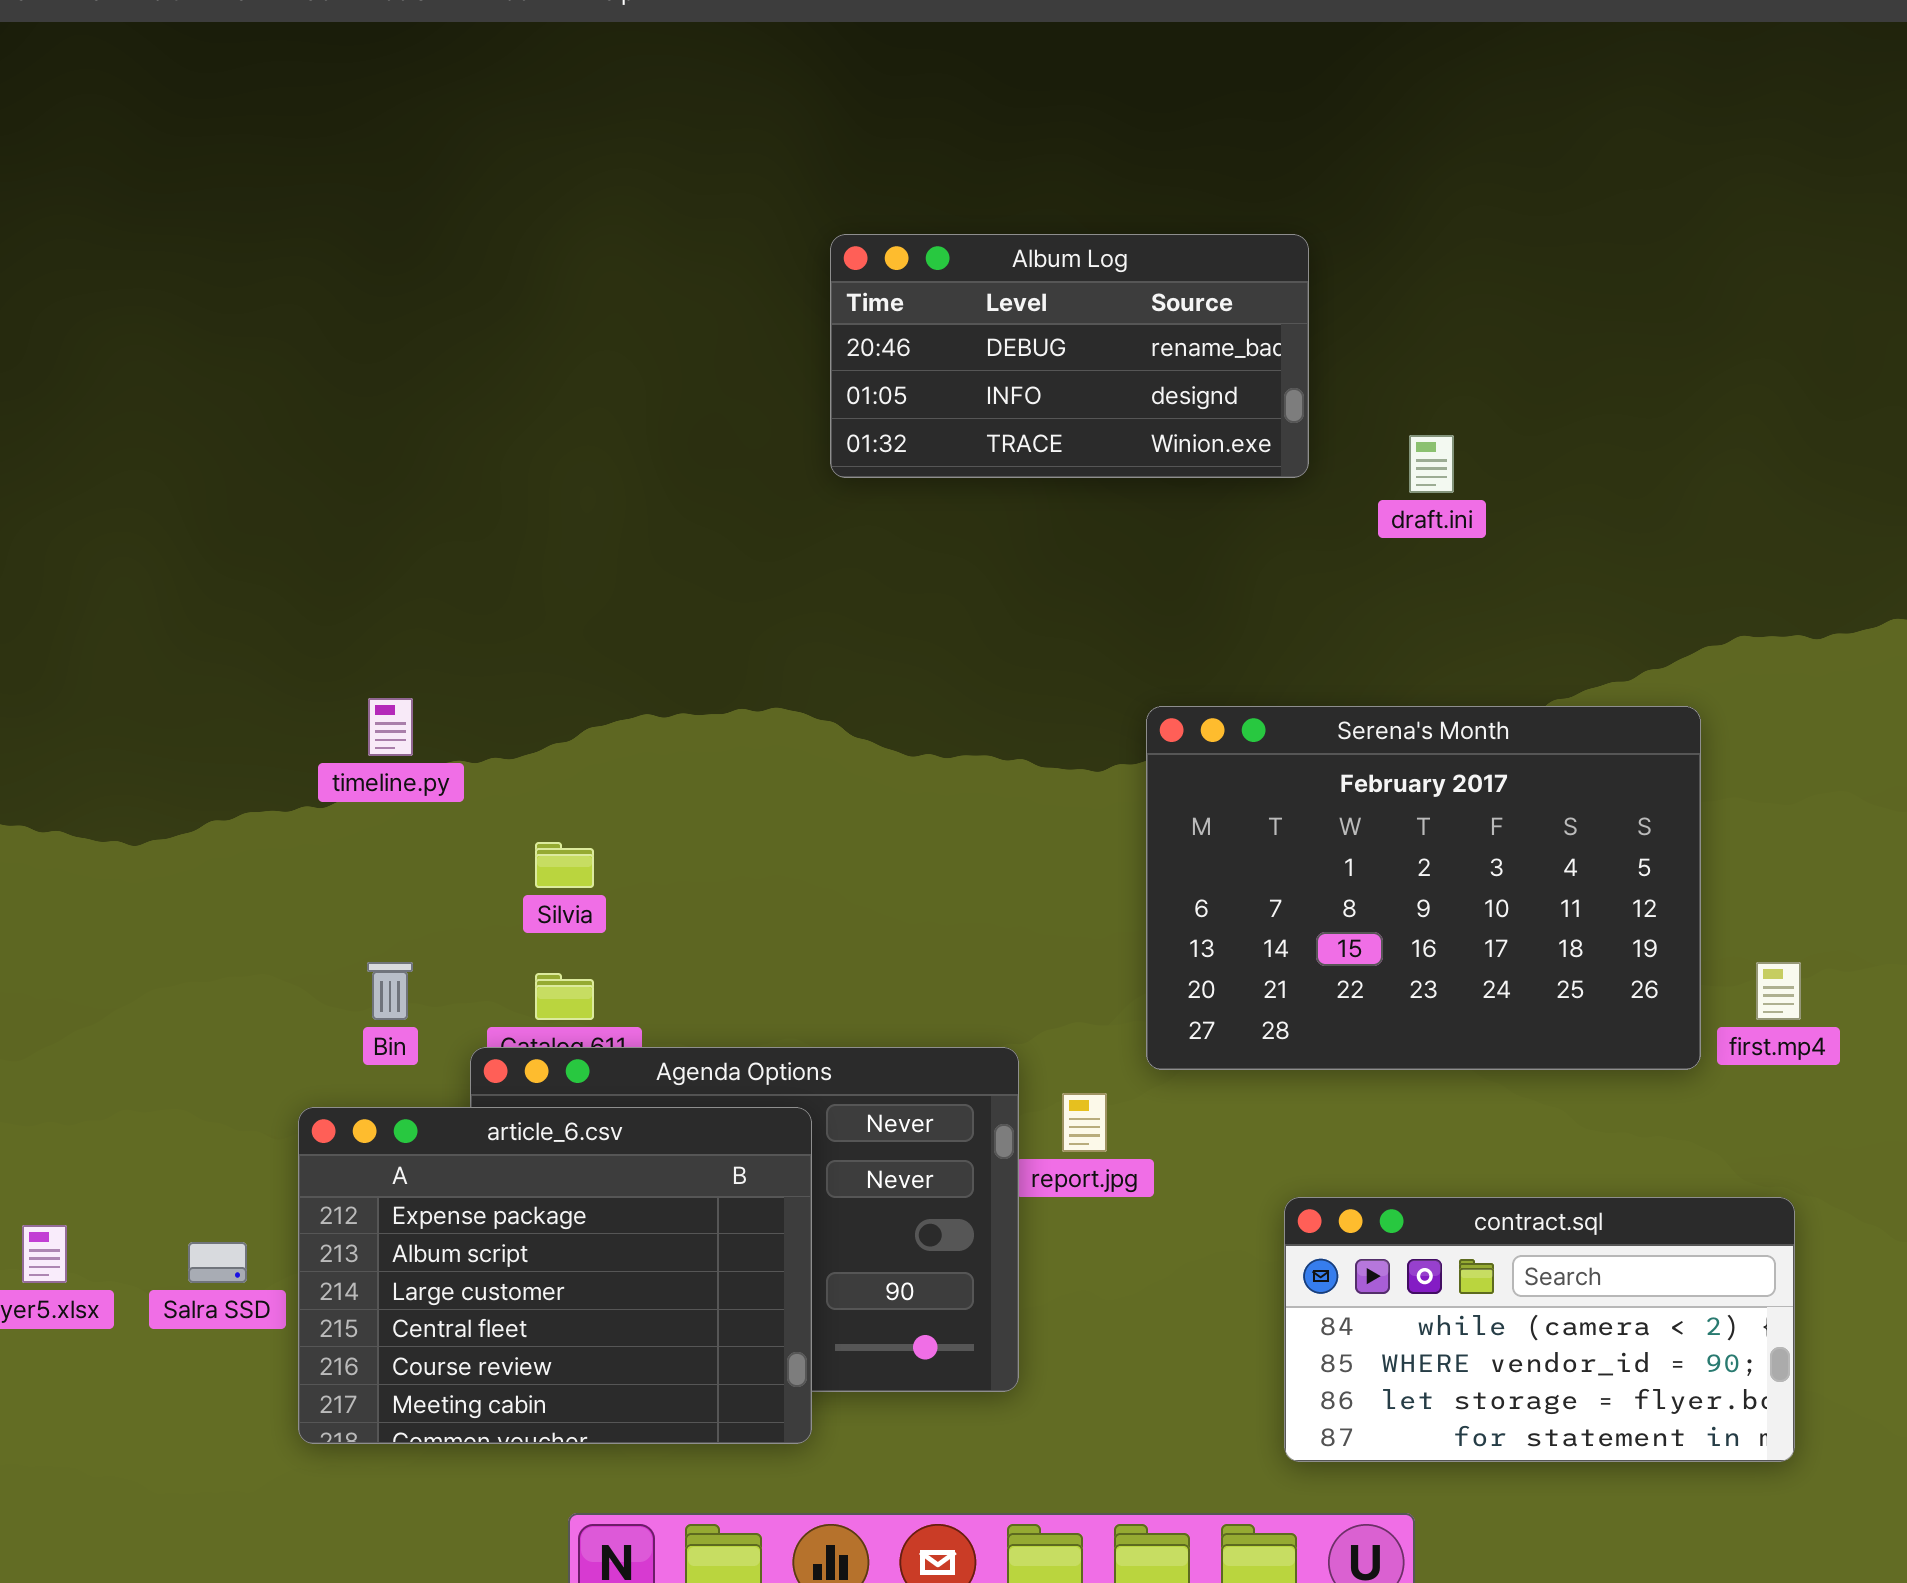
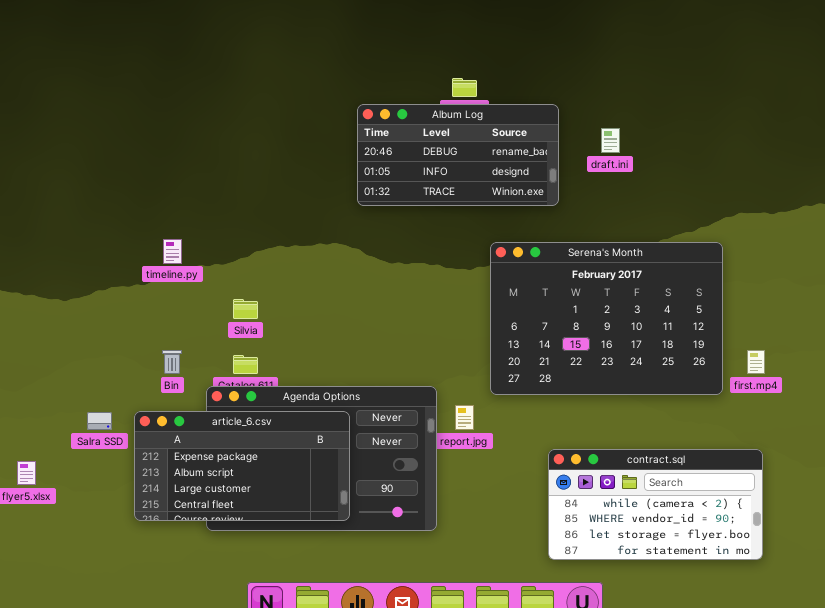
Album Log: [830,234,1309,478] -> [357,104,559,206], moved
article_6.csv: [298,1107,812,1444] -> [134,411,350,521], resized
Salra SSD: [188,1242,247,1283] -> [87,412,112,430], moved

